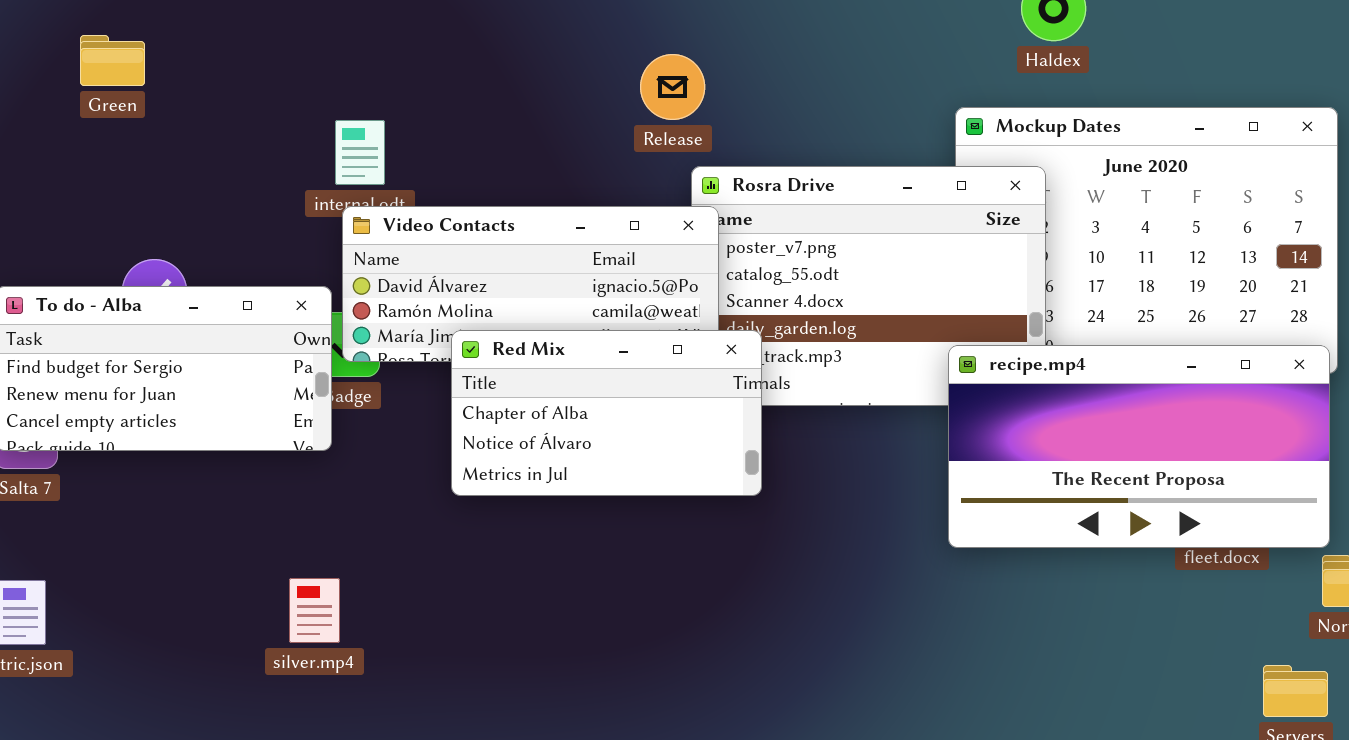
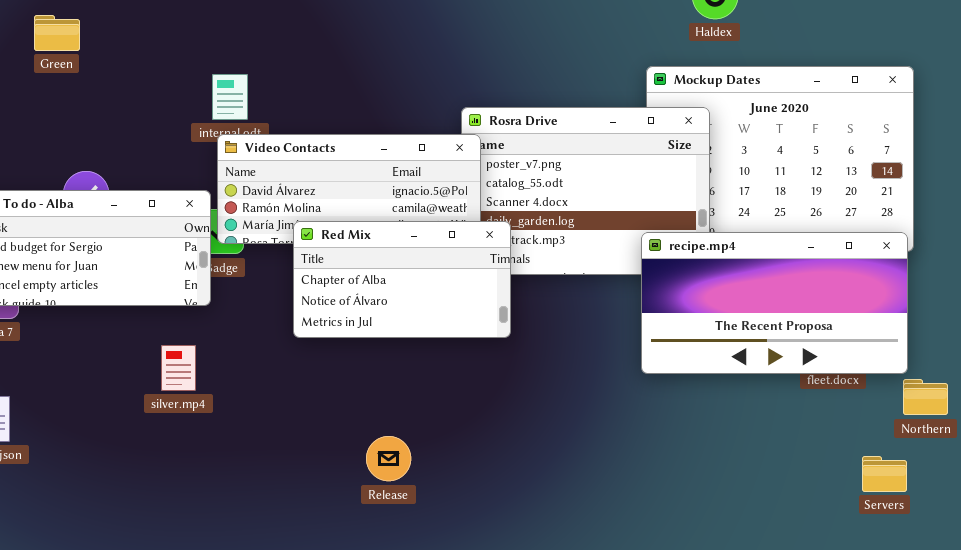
Release: [640,54,705,120] -> [366,436,411,481], moved
silver.mp4: [289,578,340,643] -> [161,345,196,391], moved

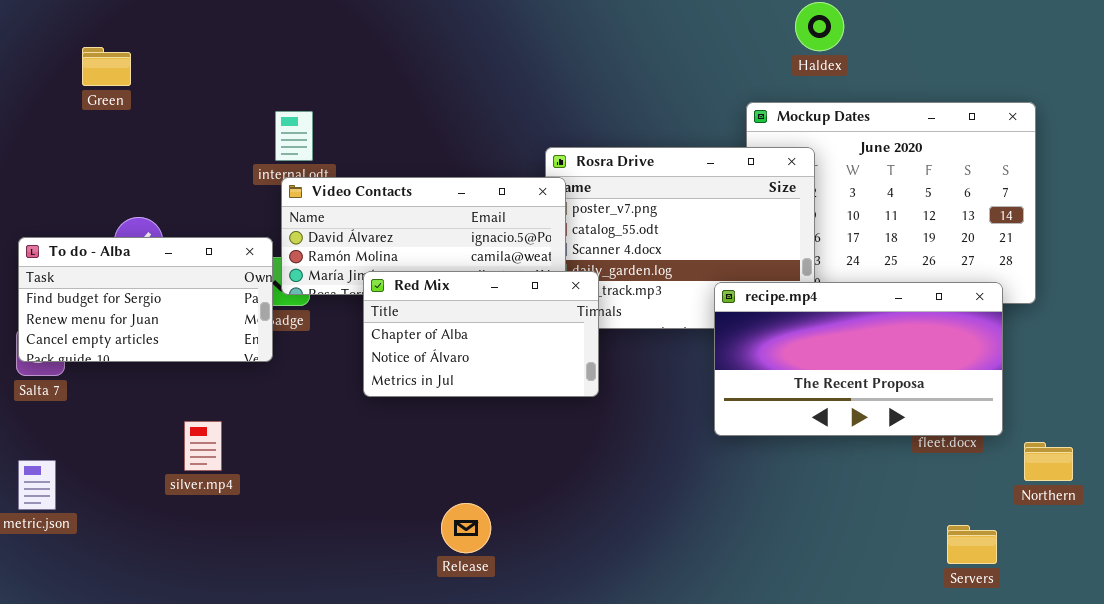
recipe.mp4: [641,232,908,374] -> [714,282,1003,436], moved
silver.mp4: [161,345,196,391] -> [184,421,222,471], moved
Servers: [862,456,907,492] -> [947,525,997,564], moved

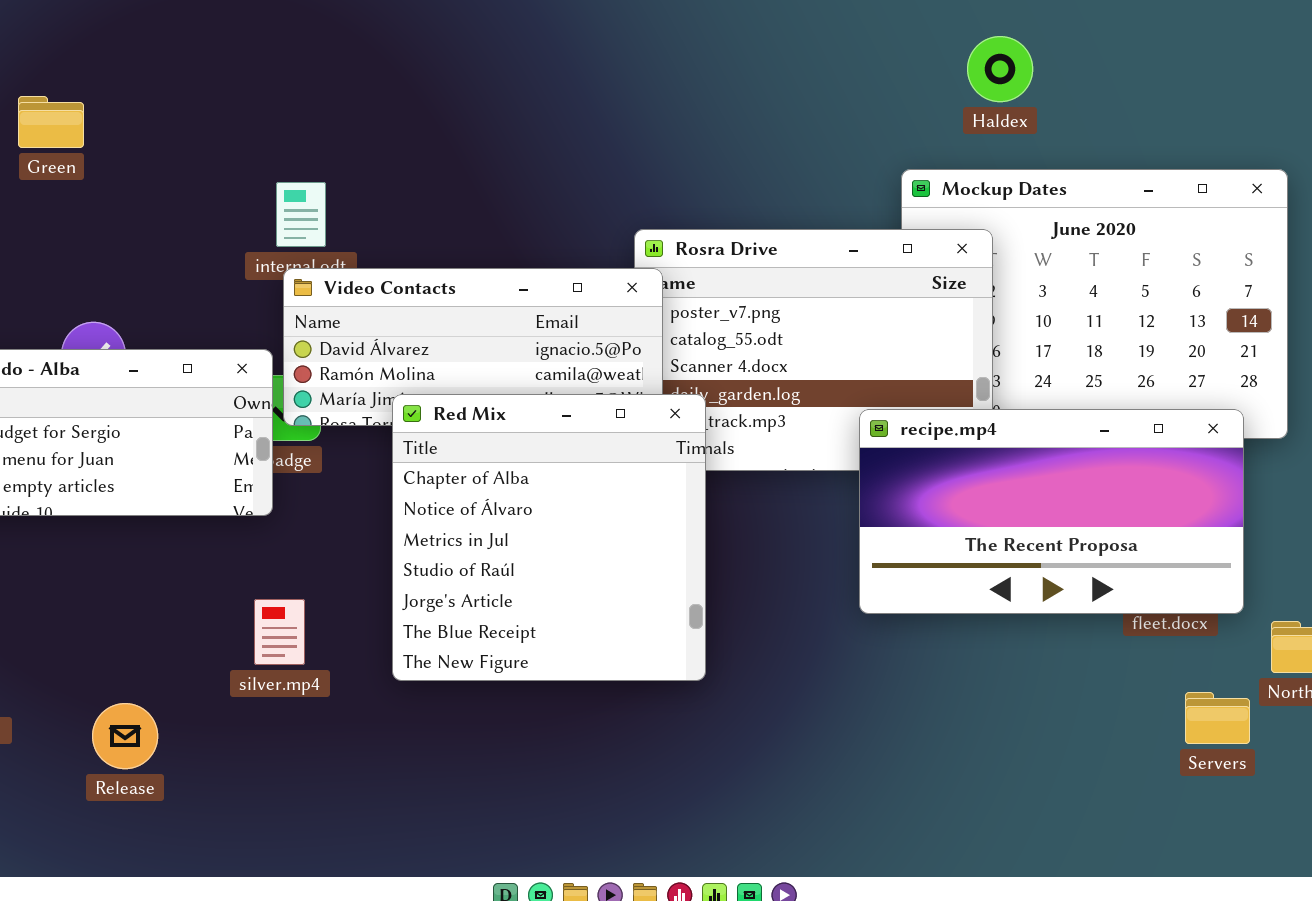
Red Mix: [363,271,599,397] -> [392,394,706,681], resized
silver.mp4: [184,421,222,471] -> [254,599,305,665], moved
Release: [441,503,491,553] -> [92,703,158,769], moved
Servers: [947,525,997,564] -> [1185,692,1250,744], moved

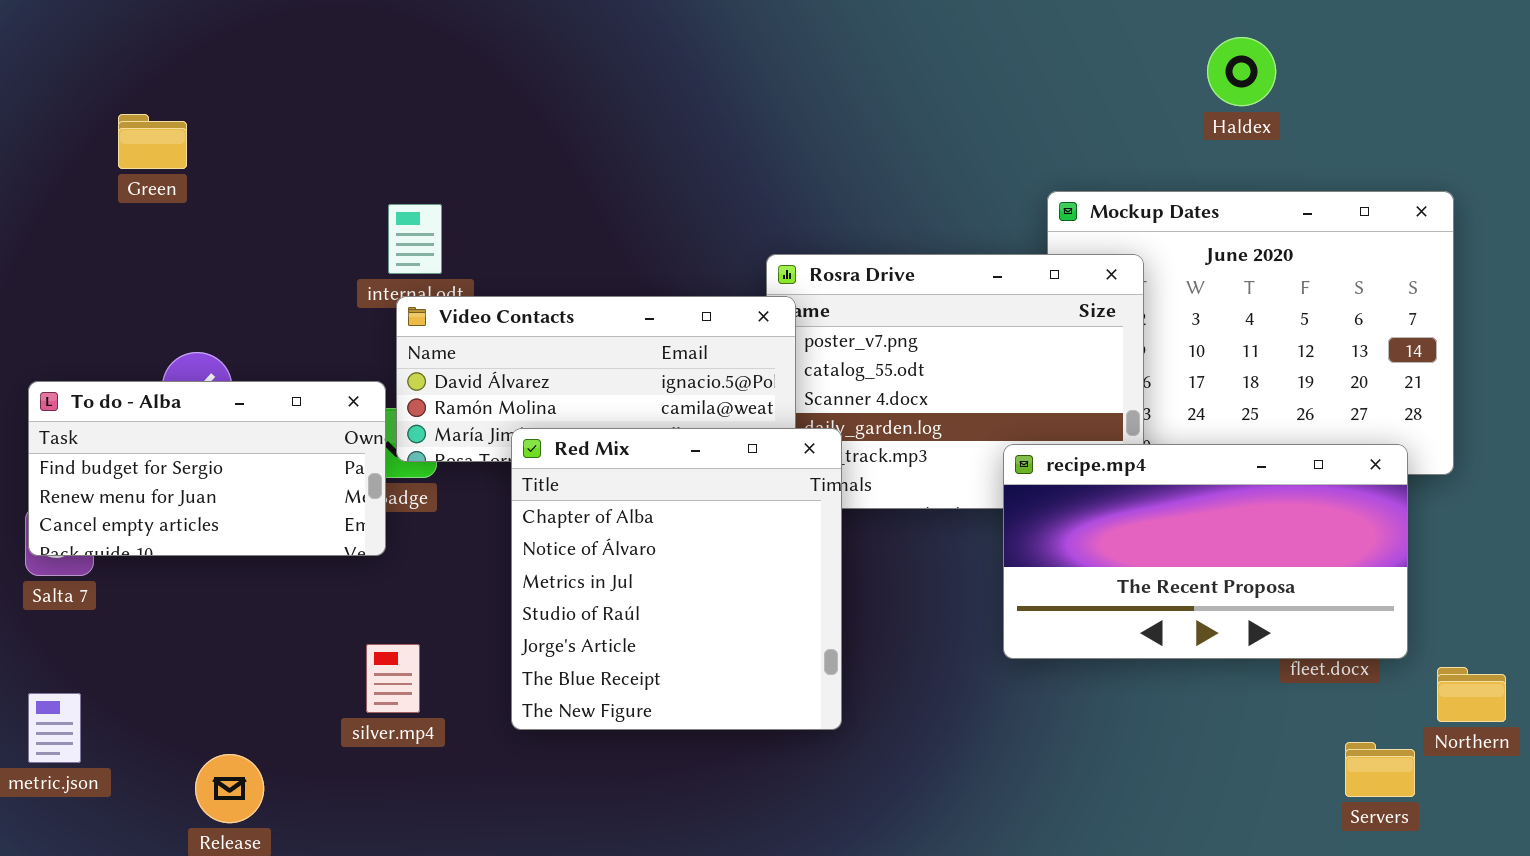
Haldex: [967,36,1033,102] -> [1207,37,1276,106], moved

